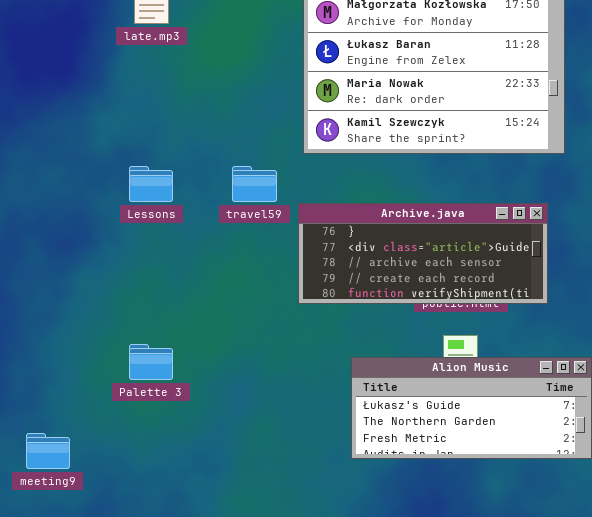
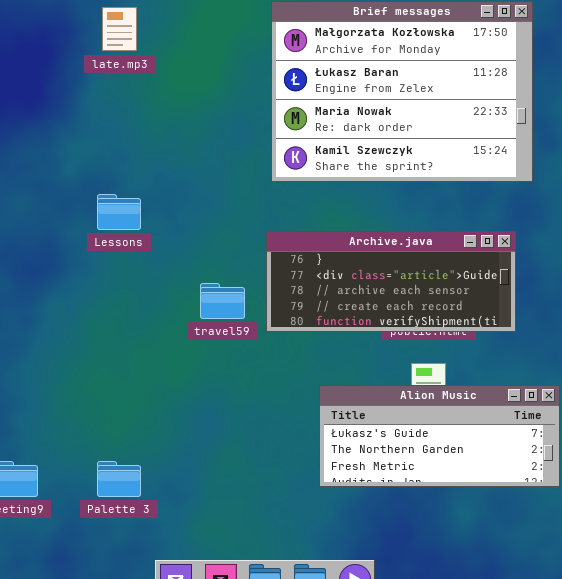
travel59: [232,166,277,202] -> [200,283,245,319], moved
Palette 3: [129,344,173,380] -> [97,461,141,497], moved

